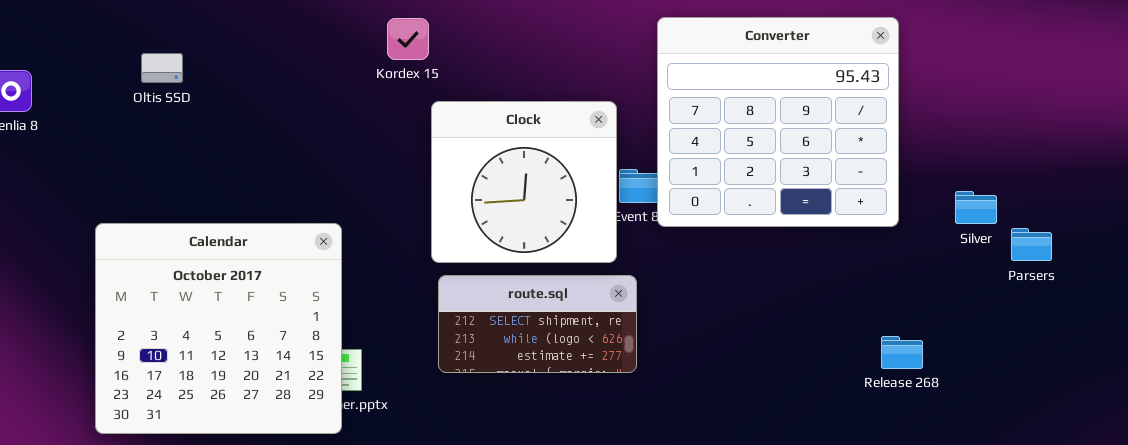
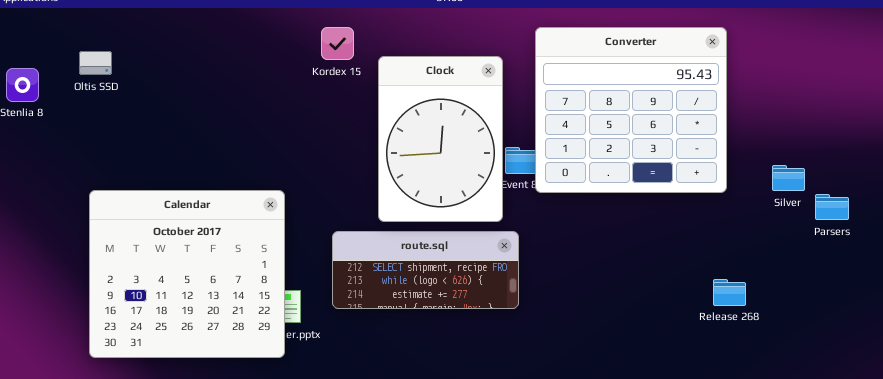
Oltis SSD: [141,53,183,83] -> [79,51,112,75], moved
Clock: [431,101,617,263] -> [378,56,503,222], resized
route.sql: [438,275,637,373] -> [332,231,519,309], resized

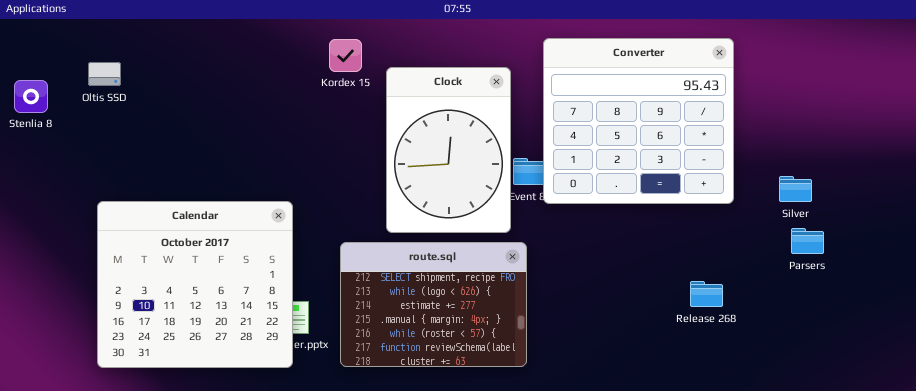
Parsers: [815,194,849,220] -> [791,228,824,254], moved
route.sql: [332,231,519,309] -> [340,242,527,367], resized
Release 268: [713,279,746,306] -> [690,281,723,307], moved

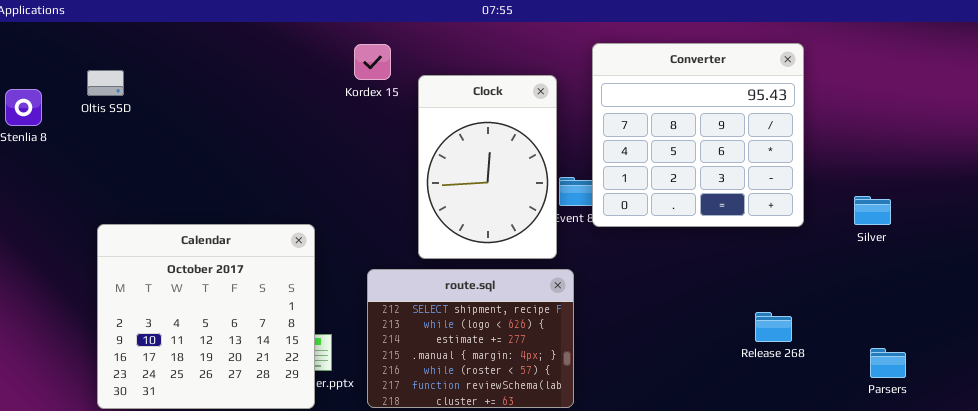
Parsers: [791,228,824,254] -> [870,348,906,378], moved

